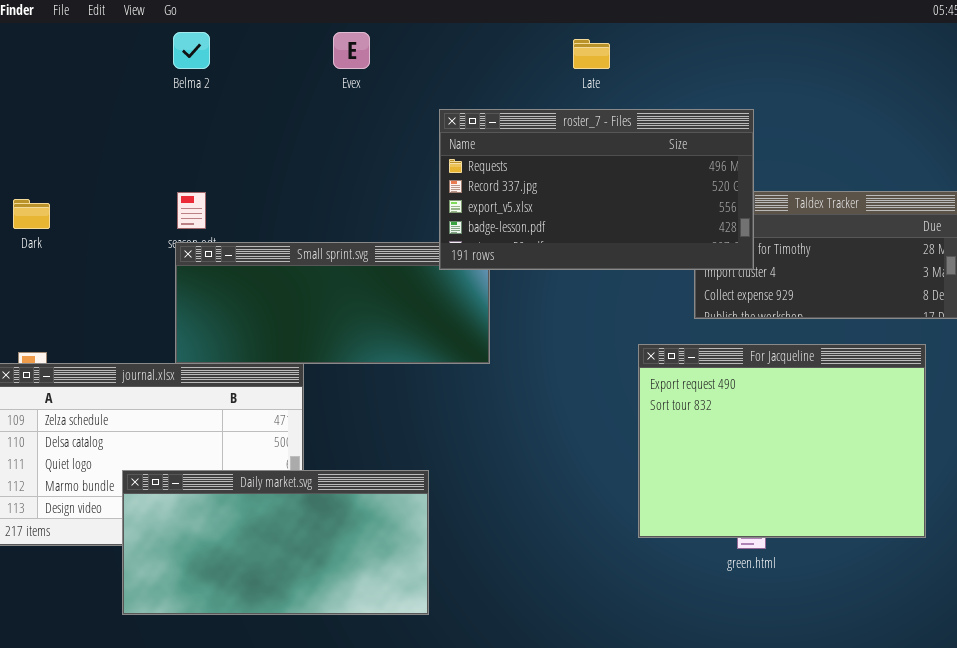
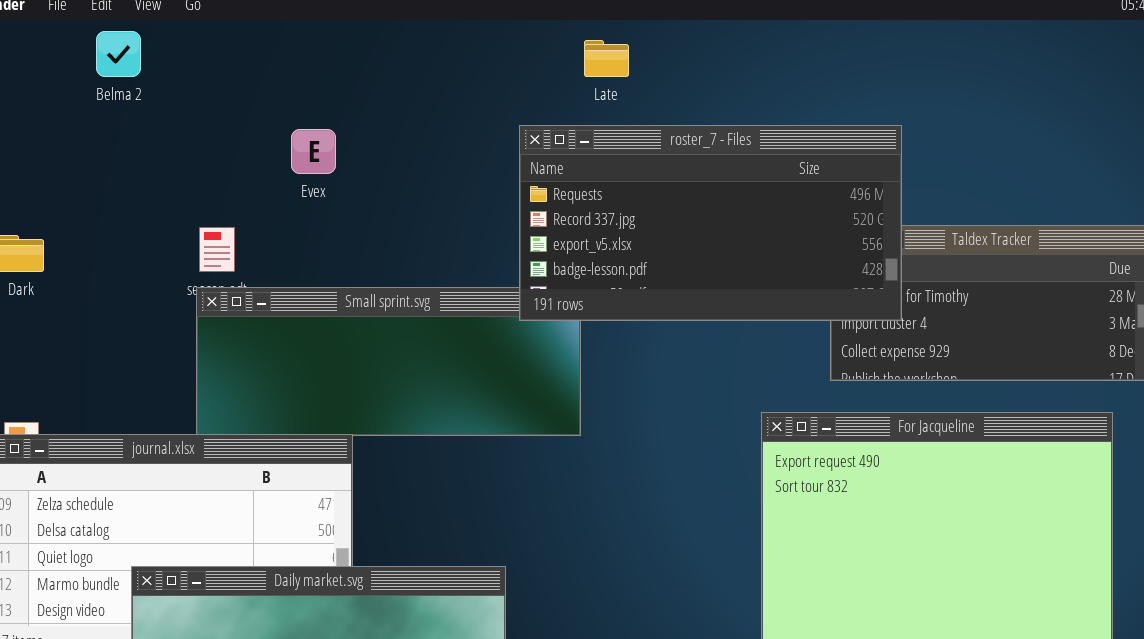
Belma 2: [173,32,210,69] -> [96,31,141,77], moved
Evex: [333,32,370,69] -> [291,129,336,174], moved
Late: [573,39,610,69] -> [584,40,629,77], moved

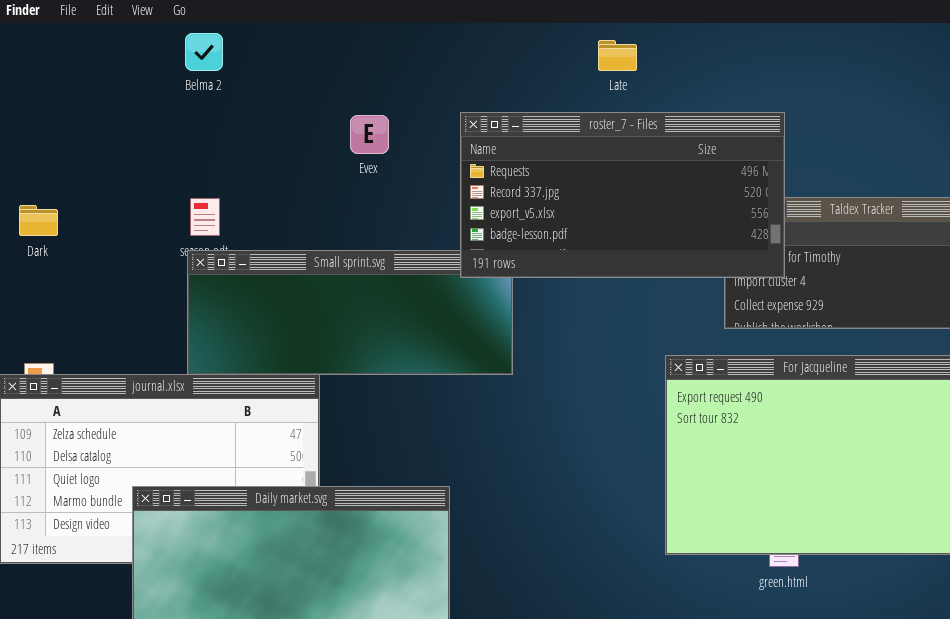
Belma 2: [96,31,141,77] -> [185,33,223,71], moved
Late: [584,40,629,77] -> [598,40,637,71], moved
Evex: [291,129,336,174] -> [350,115,389,154], moved

